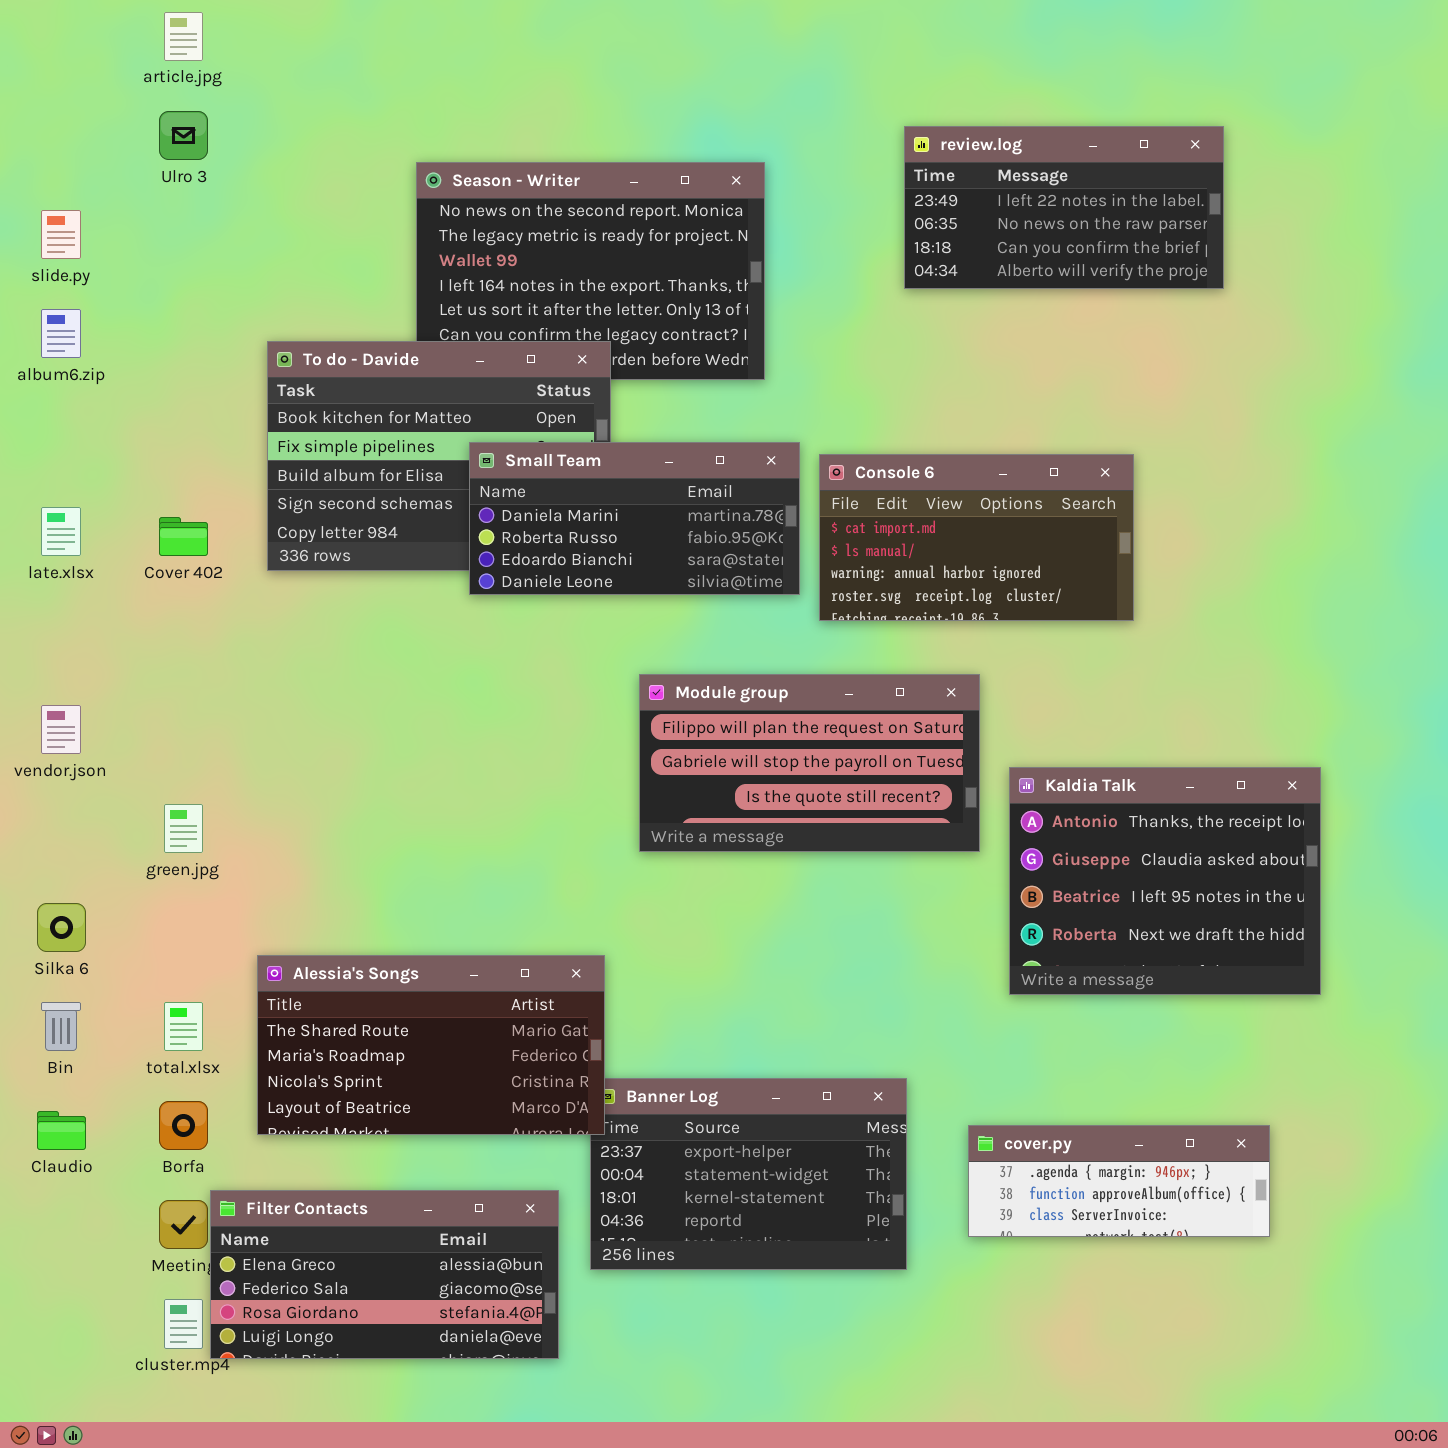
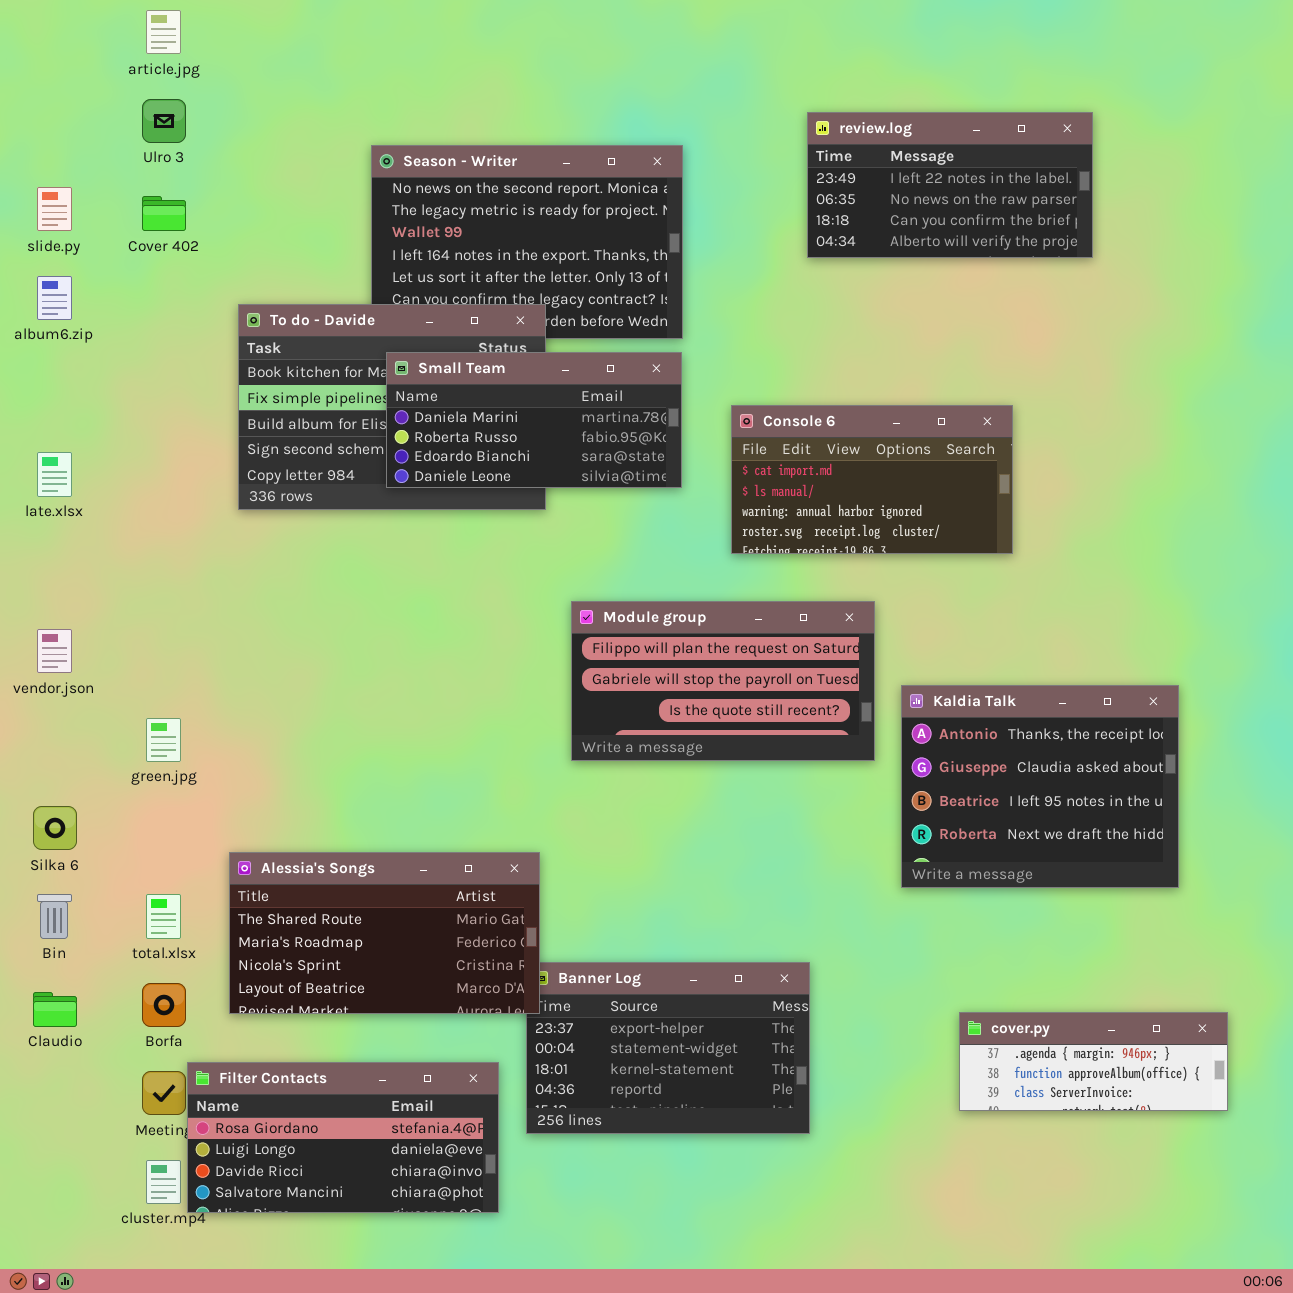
Small Team: [469,442,800,595] -> [386,352,682,488], moved
Cover 402: [159,517,208,556] -> [142,196,186,231], moved
cover.py: [968,1125,1270,1237] -> [959,1012,1228,1111], moved
Filter Contacts: [210,1190,559,1359] -> [187,1062,499,1213], scrolled down 2 rows

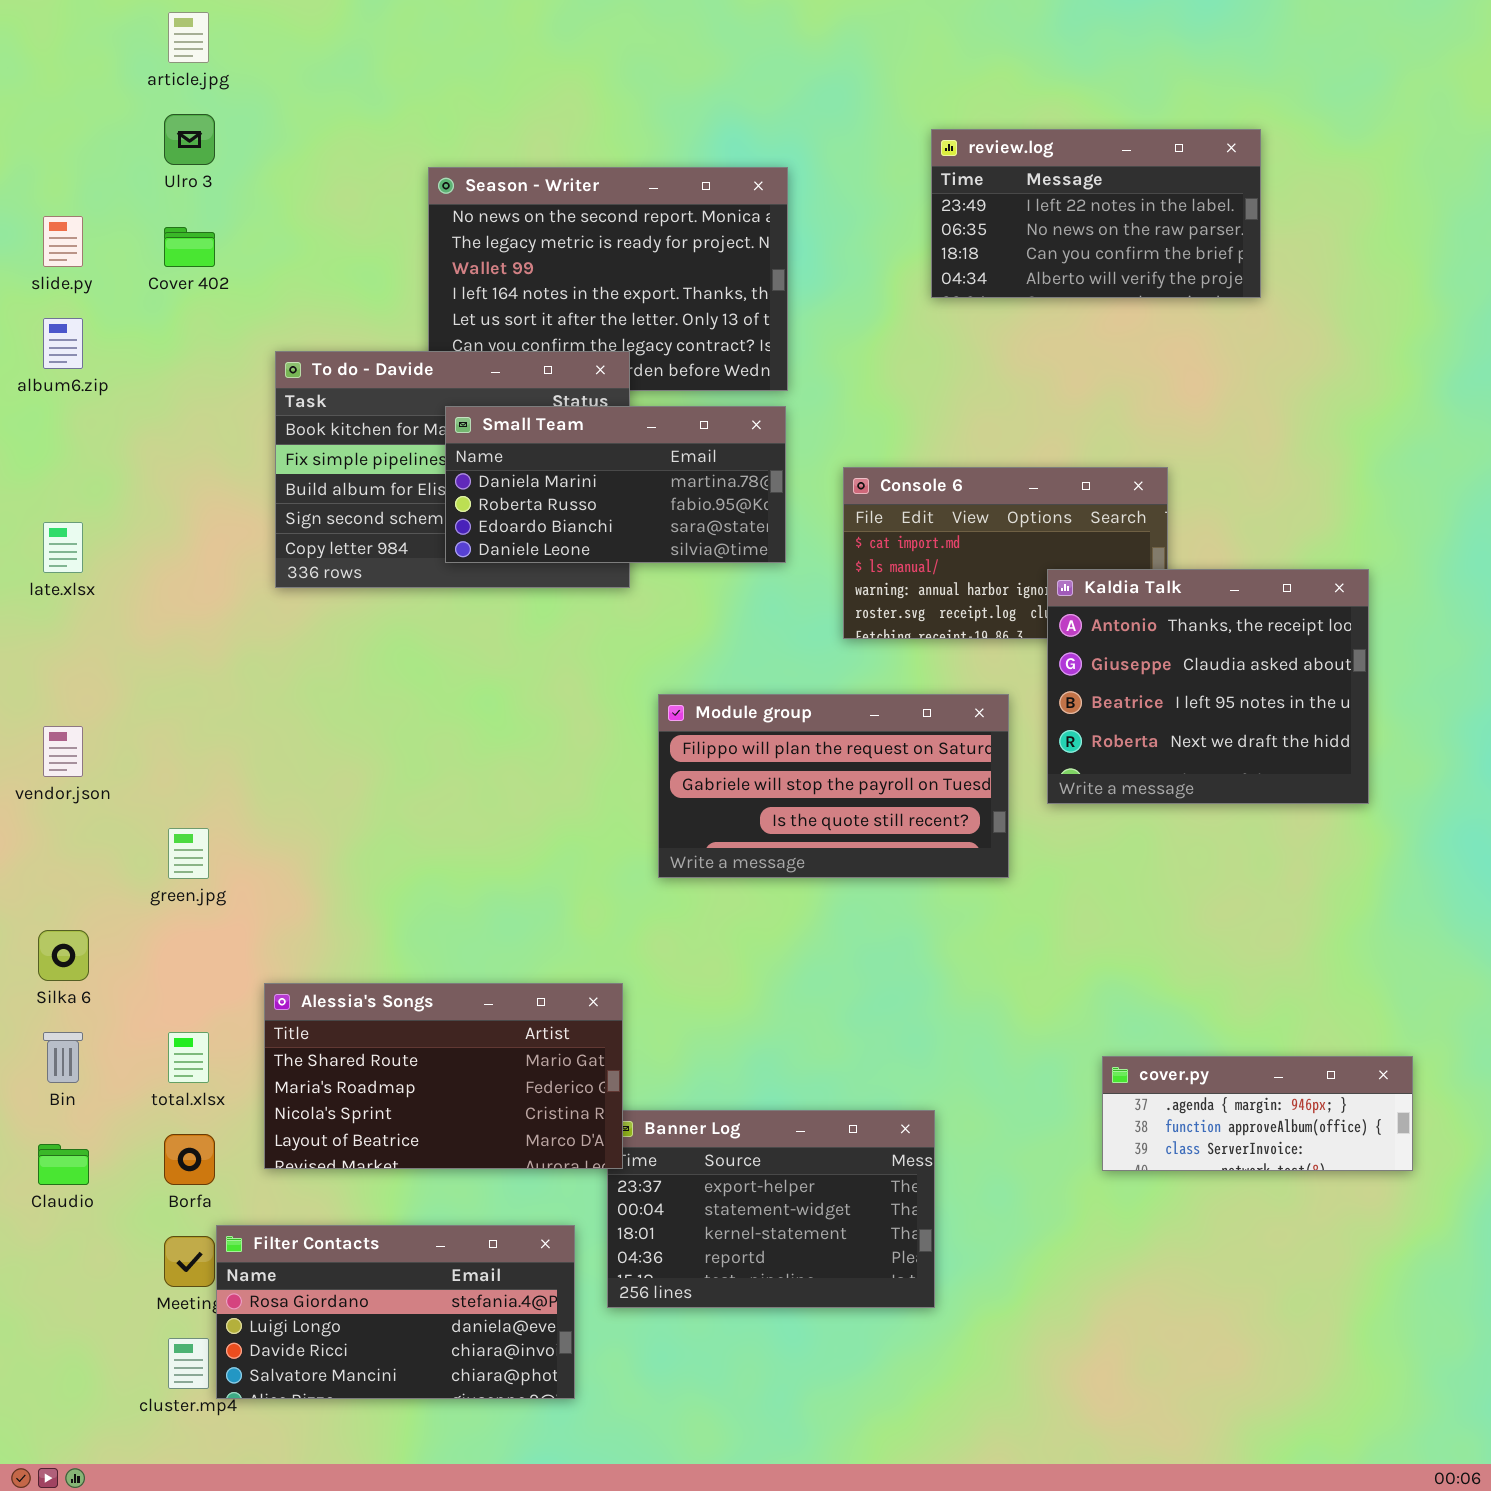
Kaldia Talk: [901,685,1179,888] -> [1047,569,1369,804], moved
cover.py: [959,1012,1228,1111] -> [1102,1056,1413,1171], moved

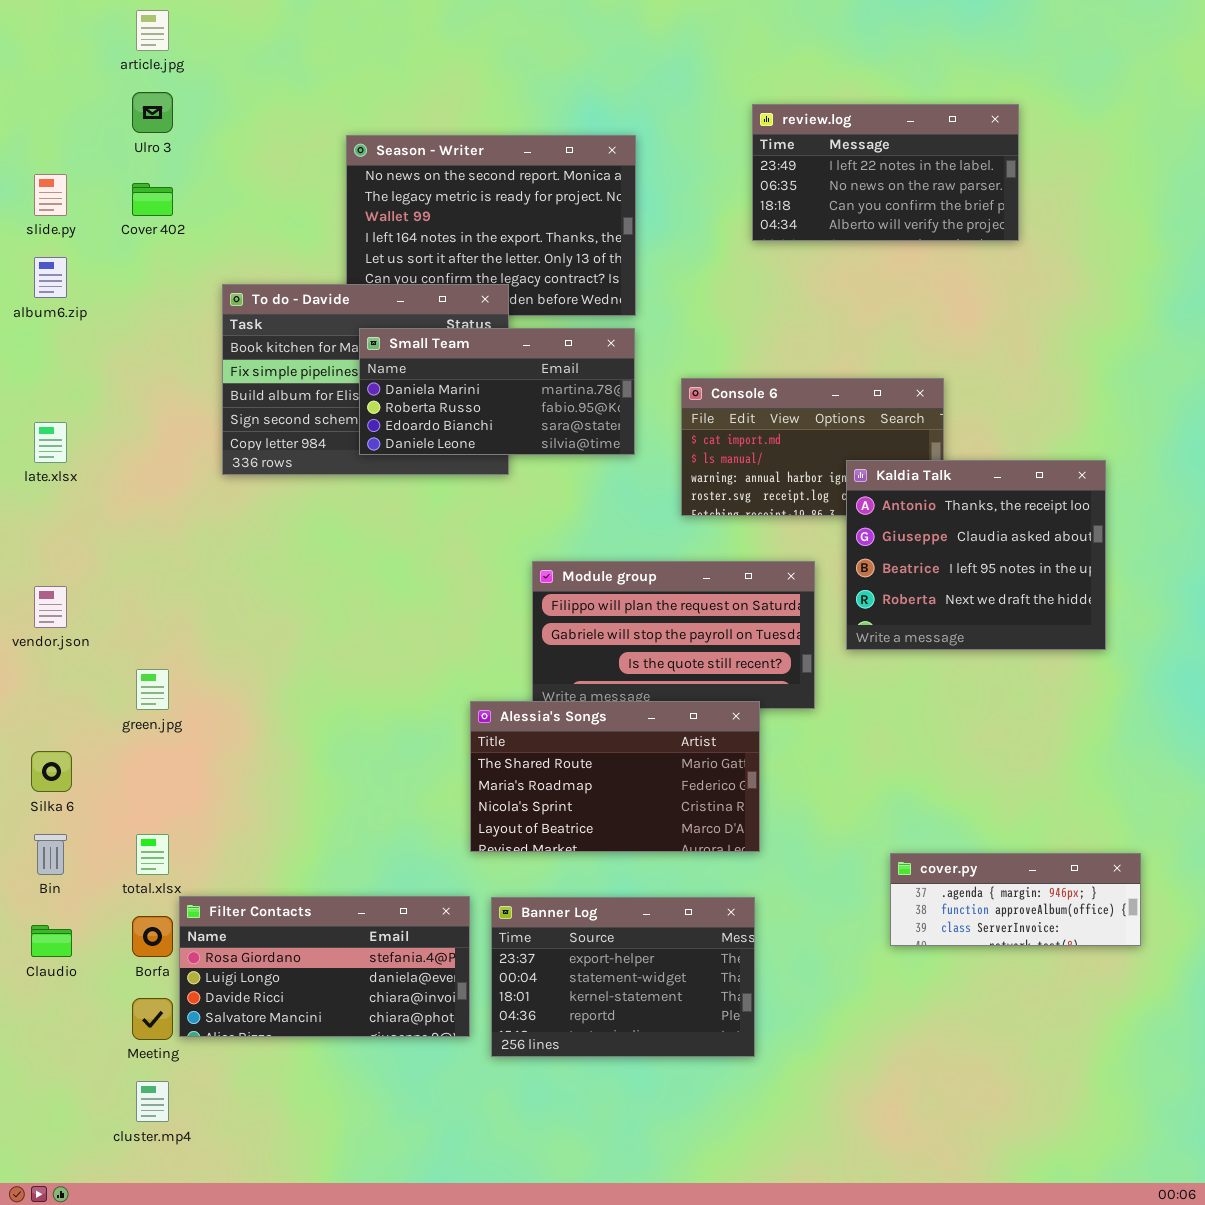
Alessia's Songs: [264,983,623,1169] -> [470,701,760,852], moved
Filter Contacts: [216,1225,575,1399] -> [179,896,470,1037], moved

